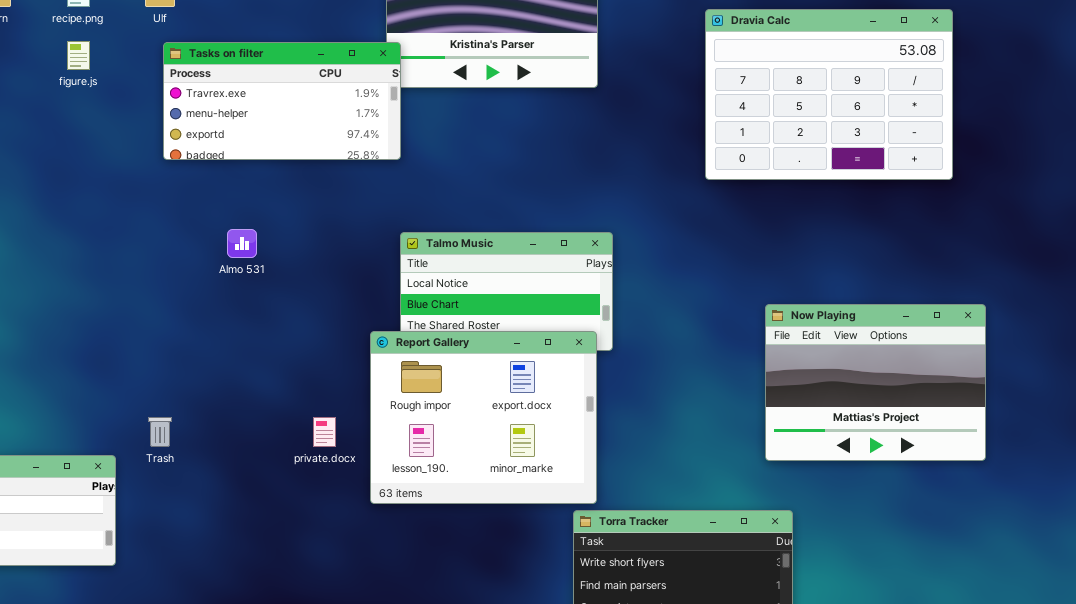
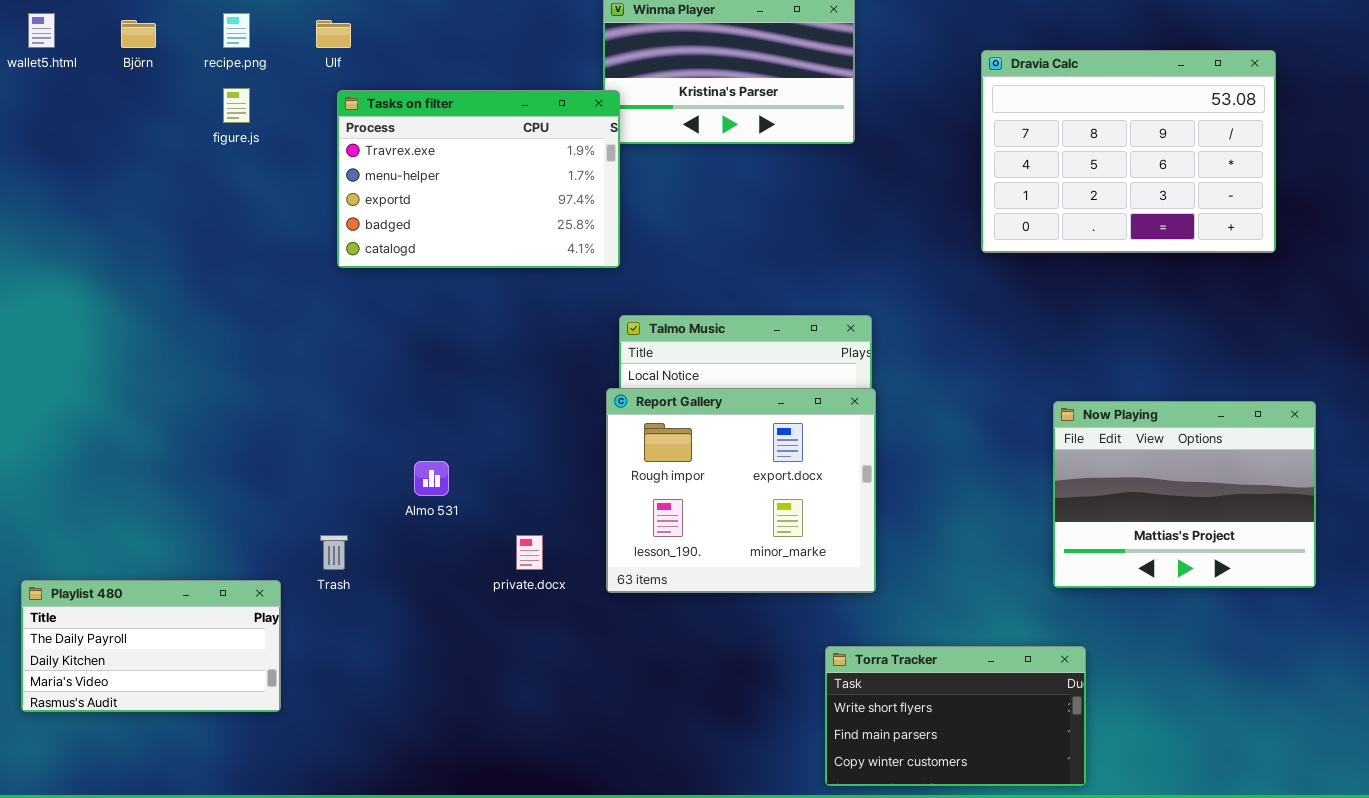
Tasks on filter: [163,42,401,160] -> [337,90,620,268], resized
Almo 531: [227,229,257,258] -> [414,461,449,496], moved
Report Gallery: [370,331,597,504] -> [606,388,876,593], moved

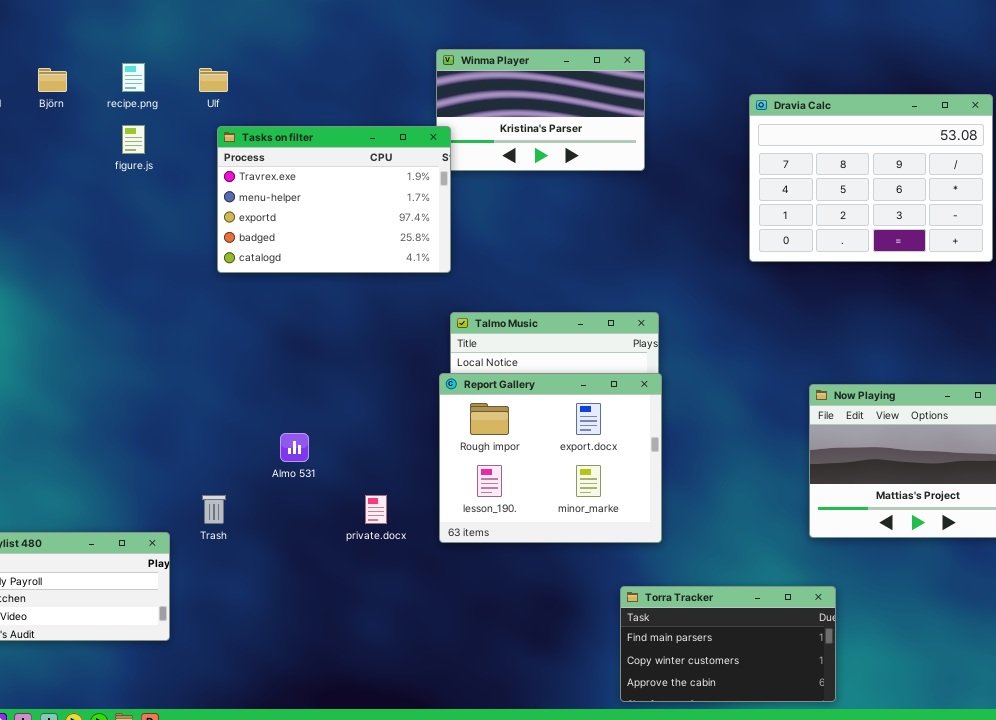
Torra Tracker: [825,646,1086,786] -> [620,586,836,702], scrolled down 1 row

